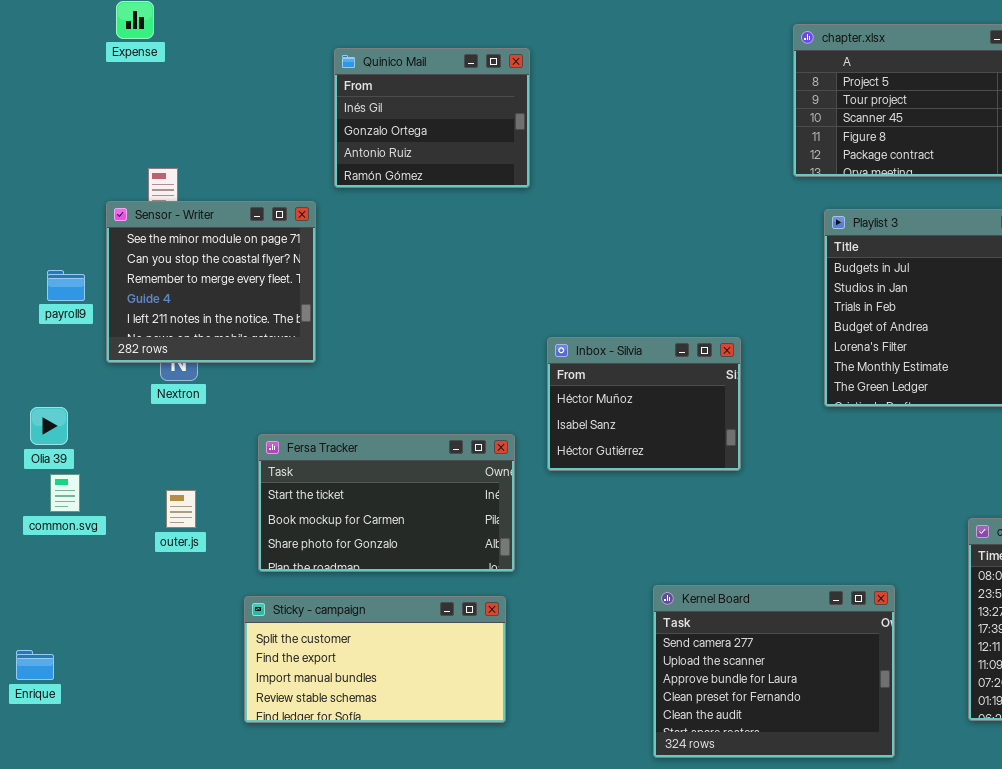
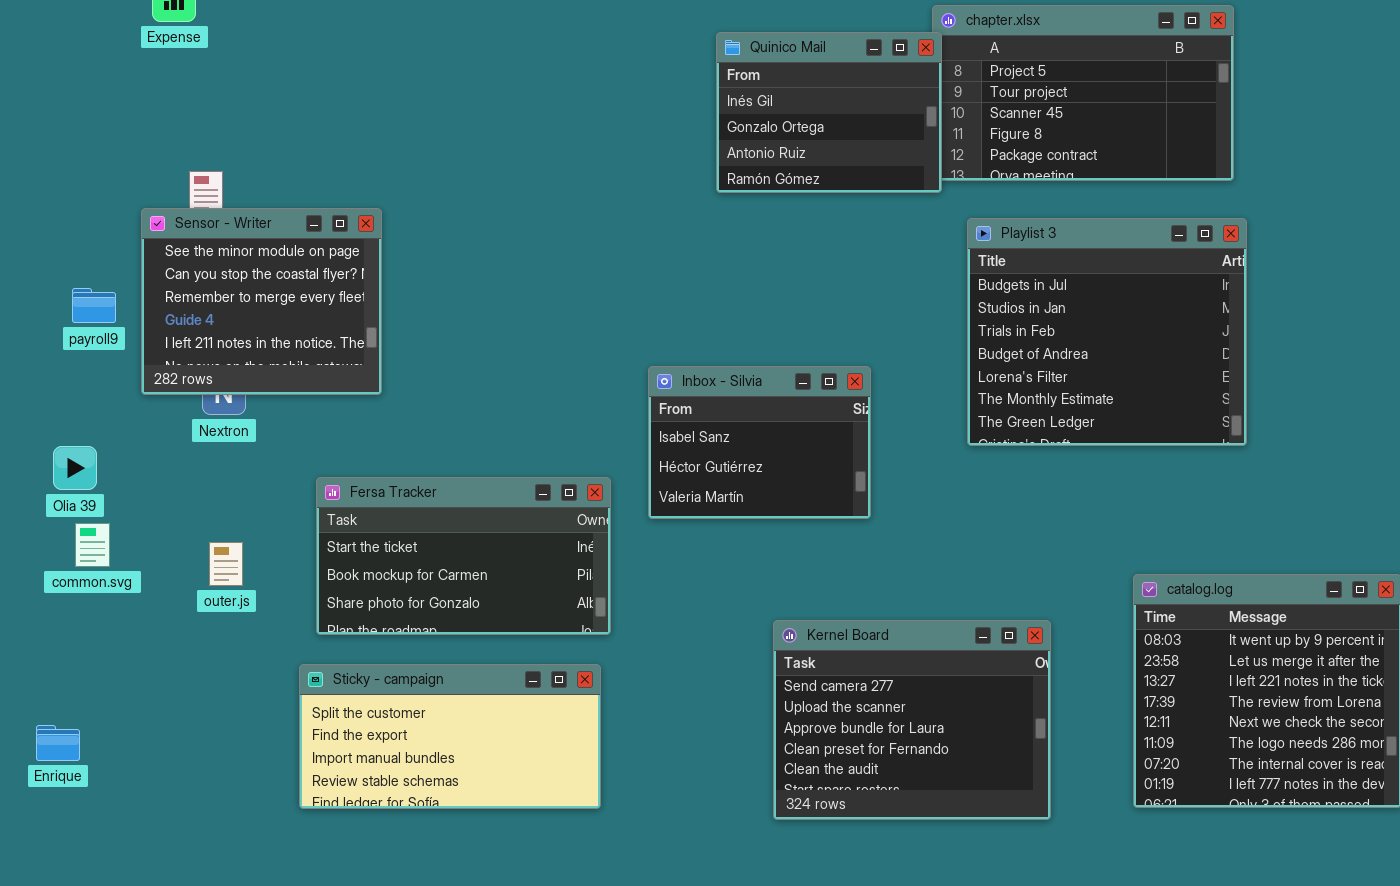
Quinico Mail: [334,48,530,188] -> [716,32,942,193], moved
Inbox - Silvia: [547,337,741,471] -> [648,366,871,519], scrolled down 1 row
Kernel Board: [653,585,895,758] -> [773,620,1051,820], moved

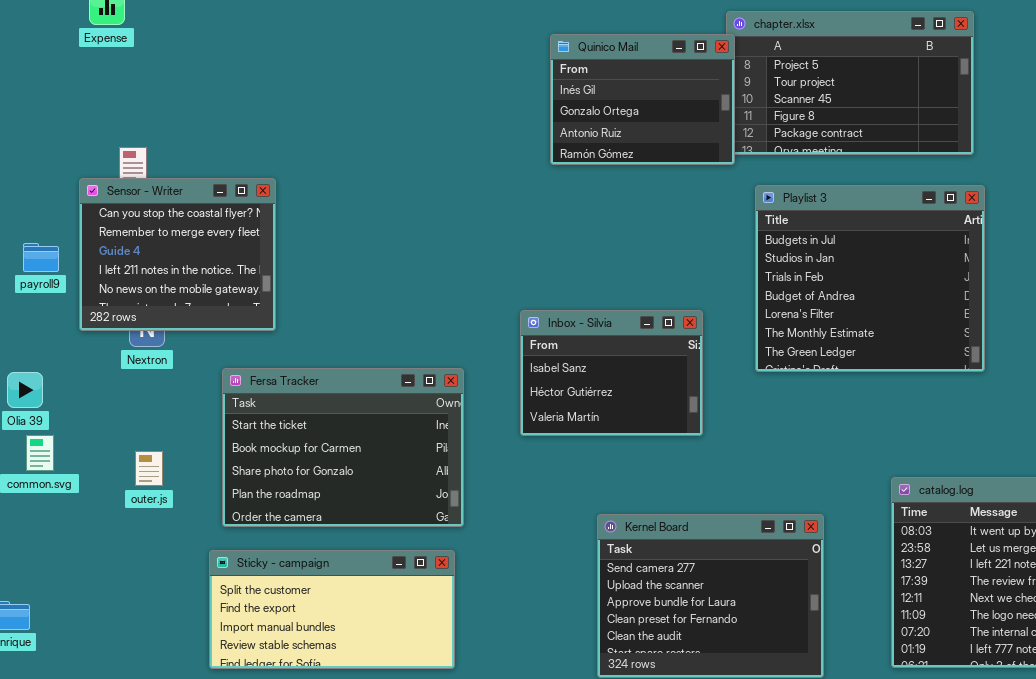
Sensor - Writer: [141,208,382,395] -> [79,178,276,331], scrolled down 1 row
Inbox - Silvia: [648,366,871,519] -> [520,310,703,436], moved
Fersa Tracker: [316,477,611,635] -> [222,368,464,527], resized

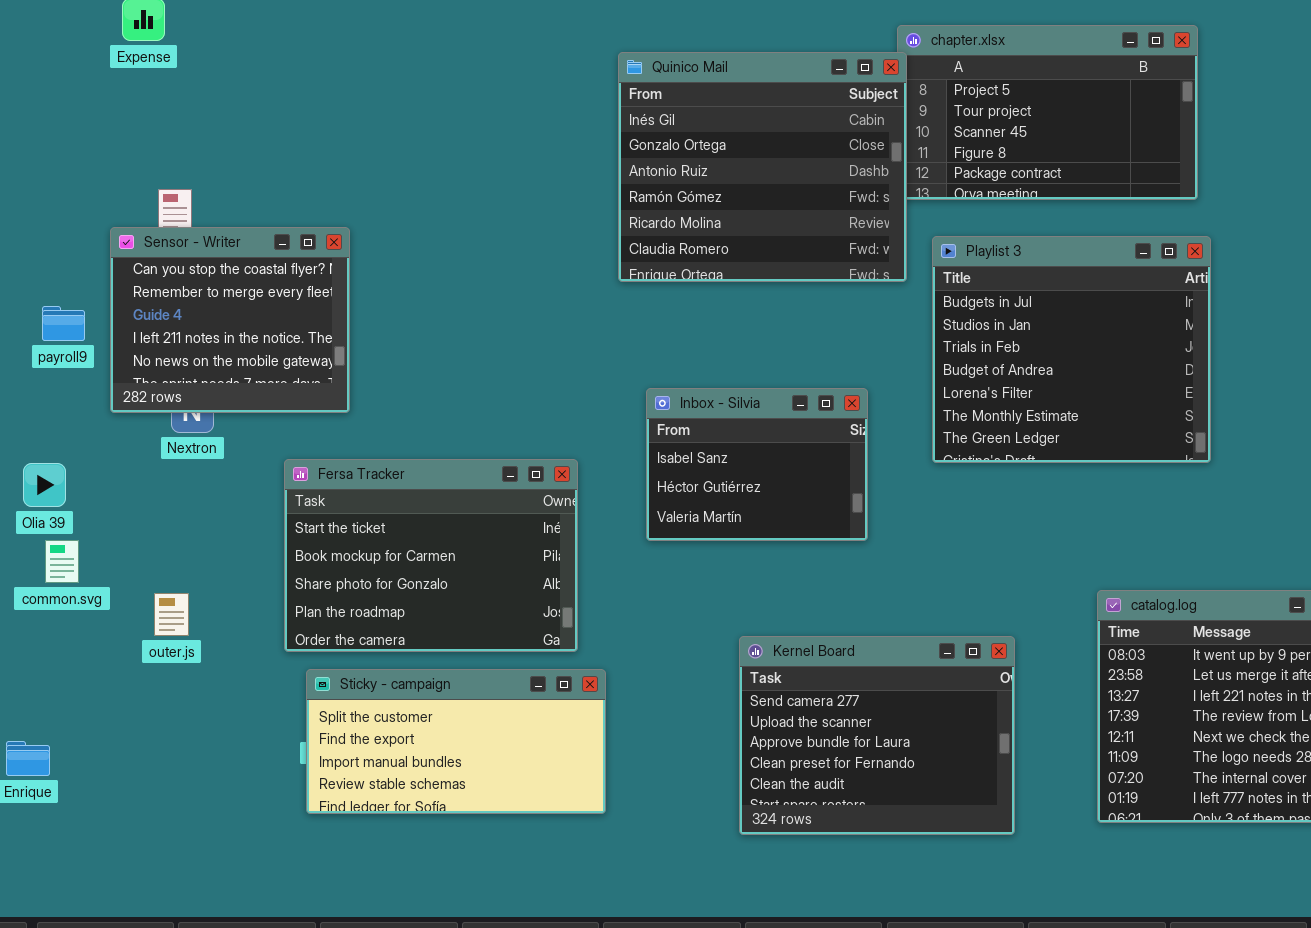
Quinico Mail: [550,34,735,165] -> [618,52,907,282], resized
outer.js: [135,451,163,486] -> [154,593,189,636], moved
Sticky - campaign: [209,550,455,669] -> [306,669,606,814], moved

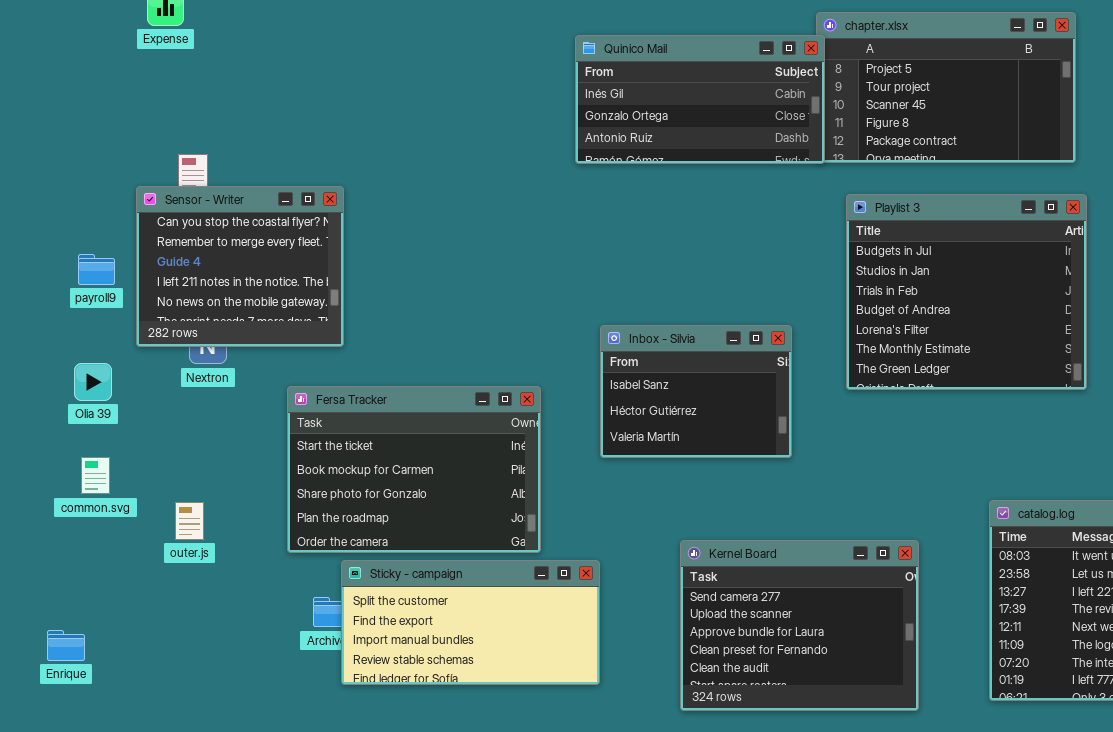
Quinico Mail: [618,52,907,282] -> [575,35,825,164], resized
Olia 39: [23,463,66,507] -> [74,363,112,401], moved
Sticky - campaign: [306,669,606,814] -> [341,560,600,685], moved

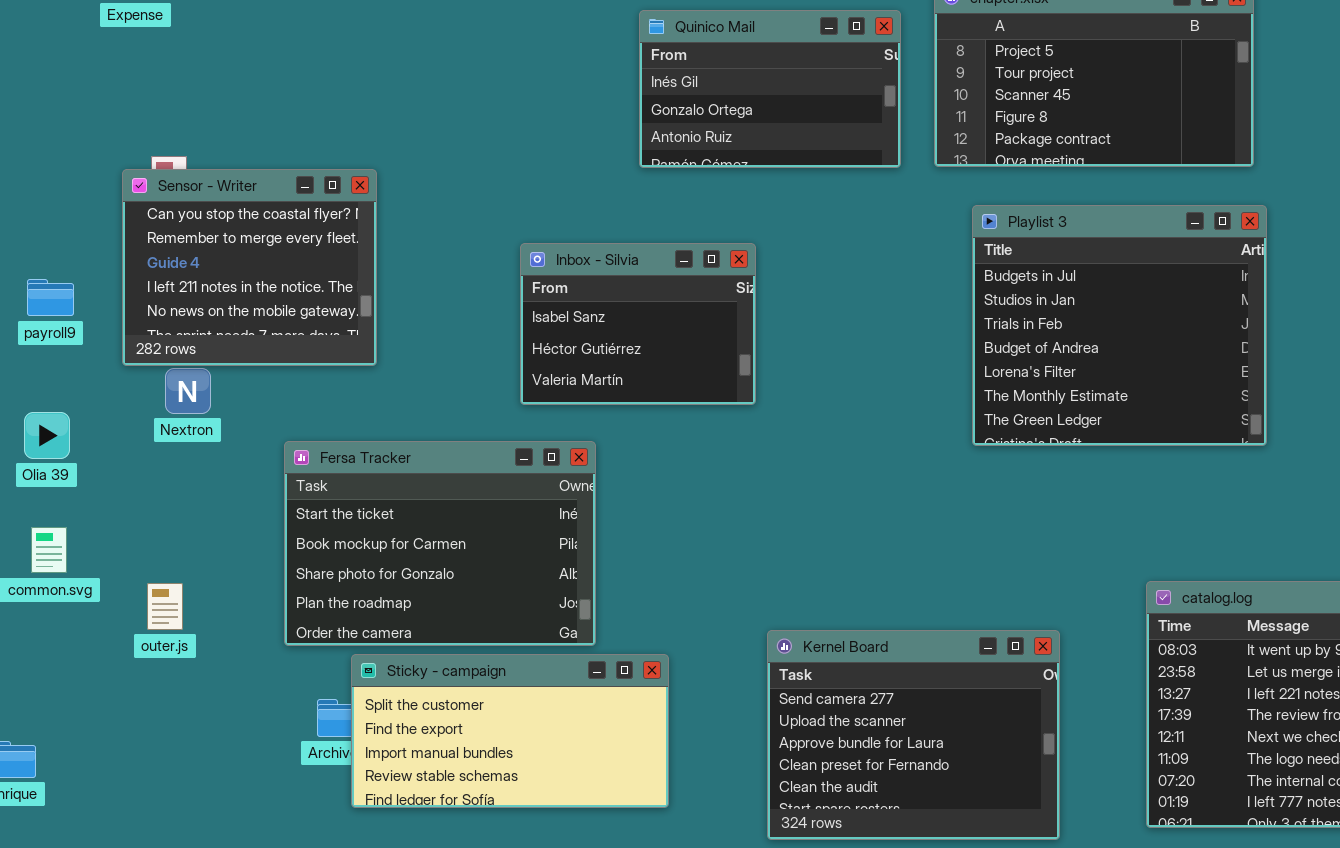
Quinico Mail: [575,35,825,164] -> [639,10,901,168], resized
Sensor - Writer: [136,186,344,347] -> [122,169,377,366], moved
Inbox - Silvia: [600,325,792,458] -> [520,243,756,405], moved

